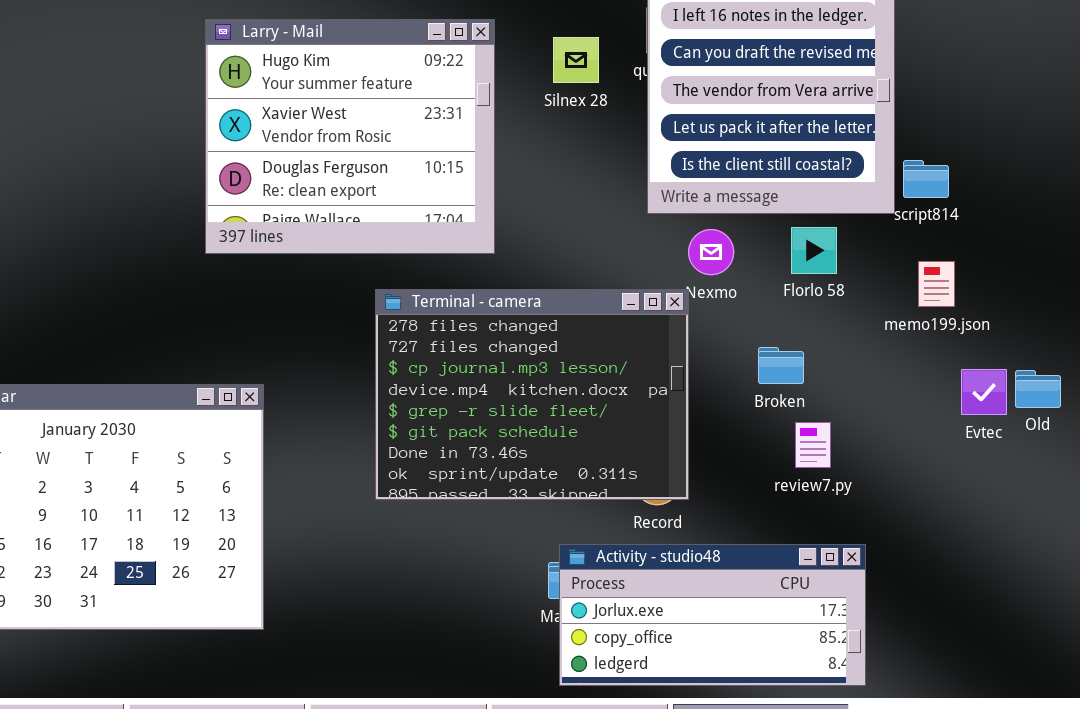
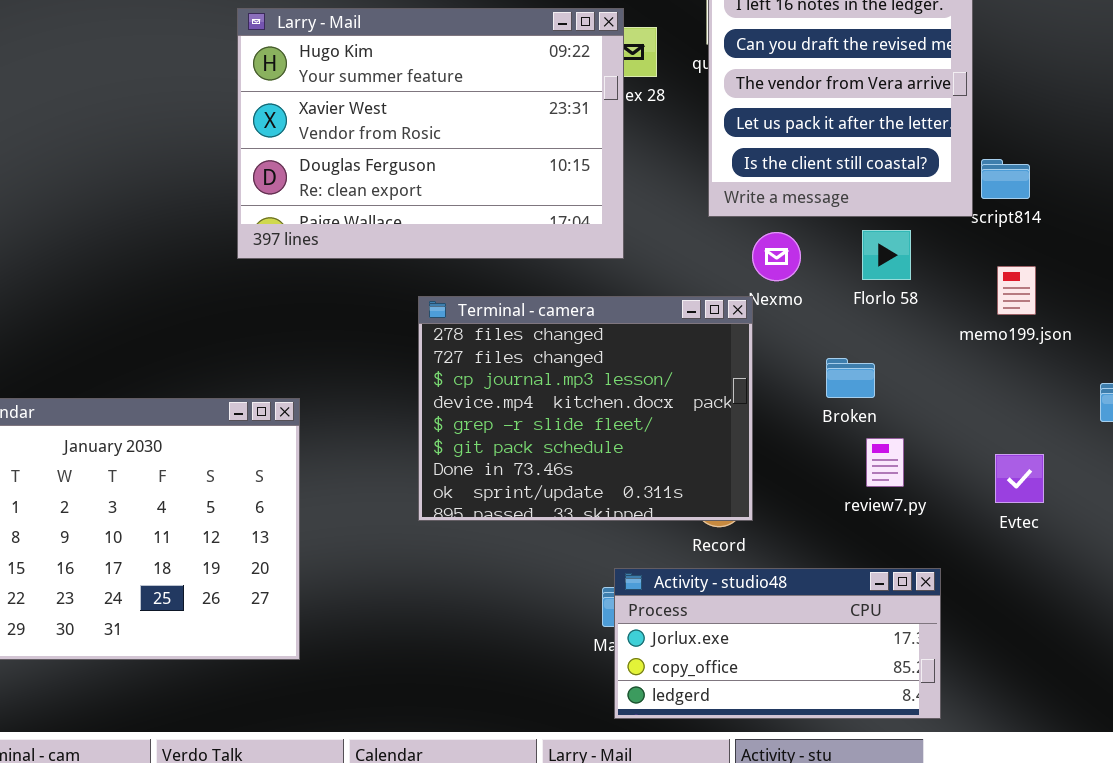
Larry - Mail: [205,19,495,254] -> [237,8,624,259], resized
Evtec: [961,369,1007,415] -> [995,454,1044,503], moved

